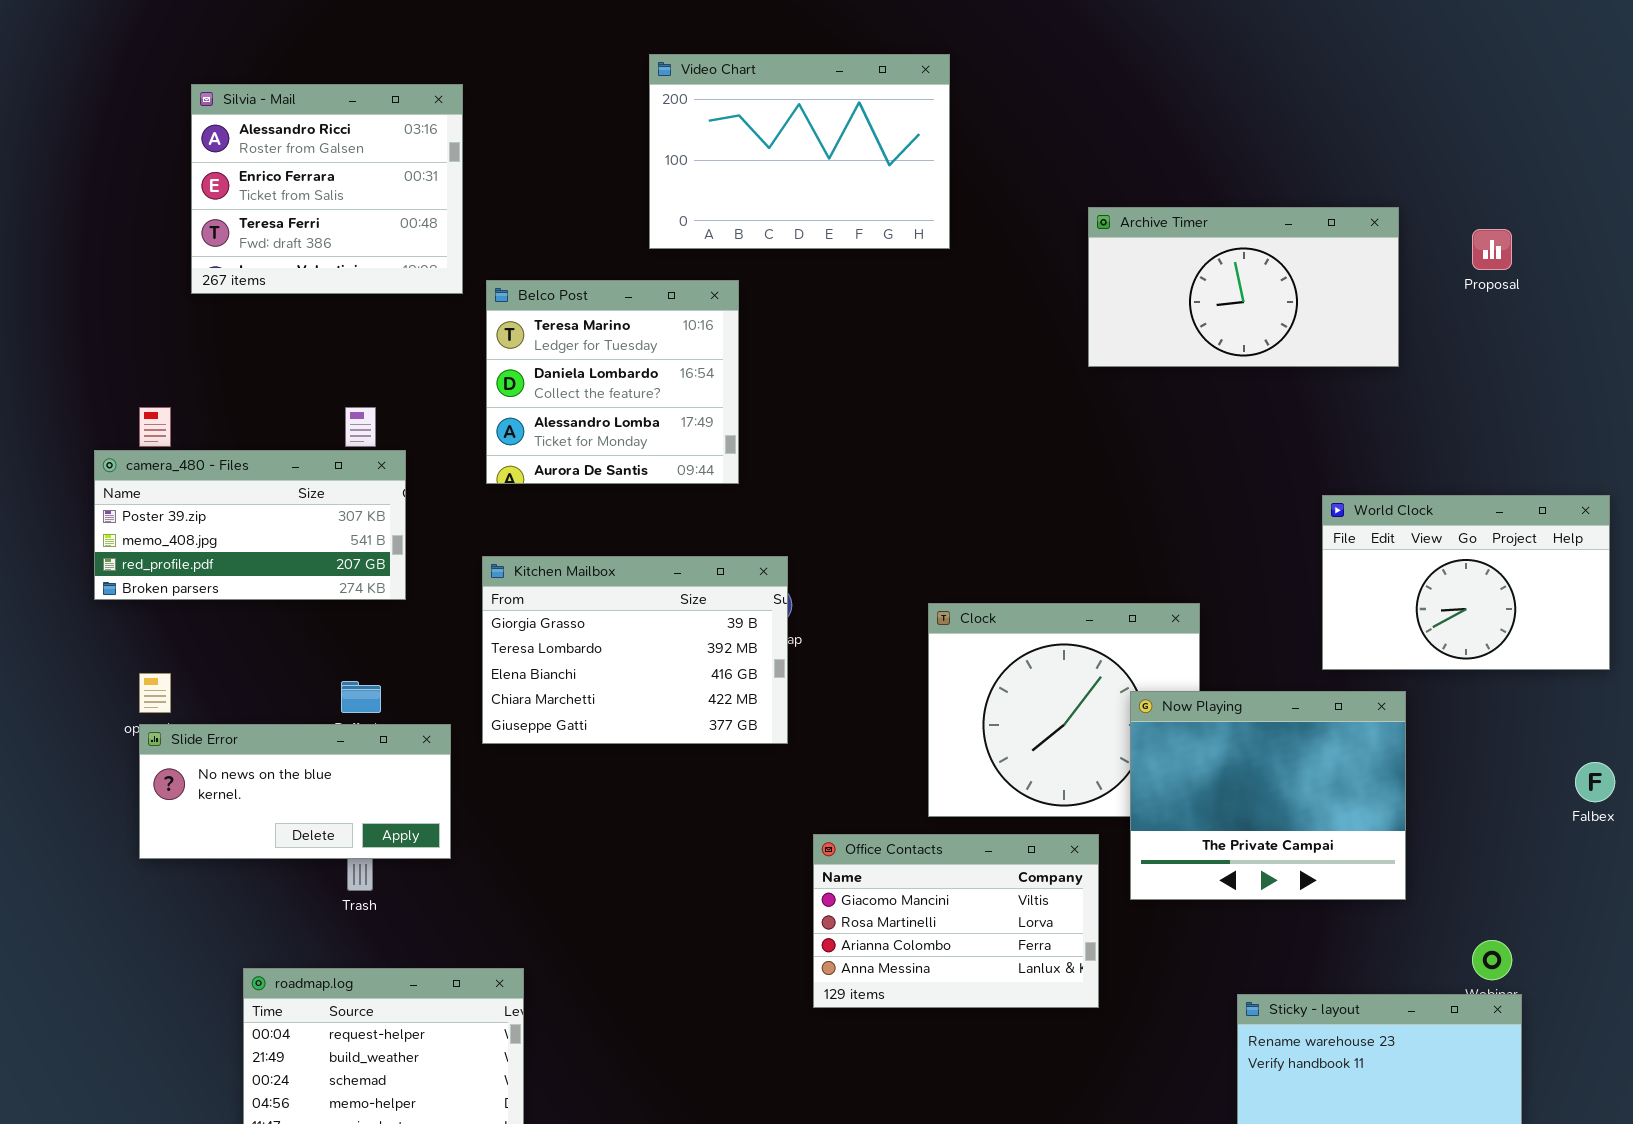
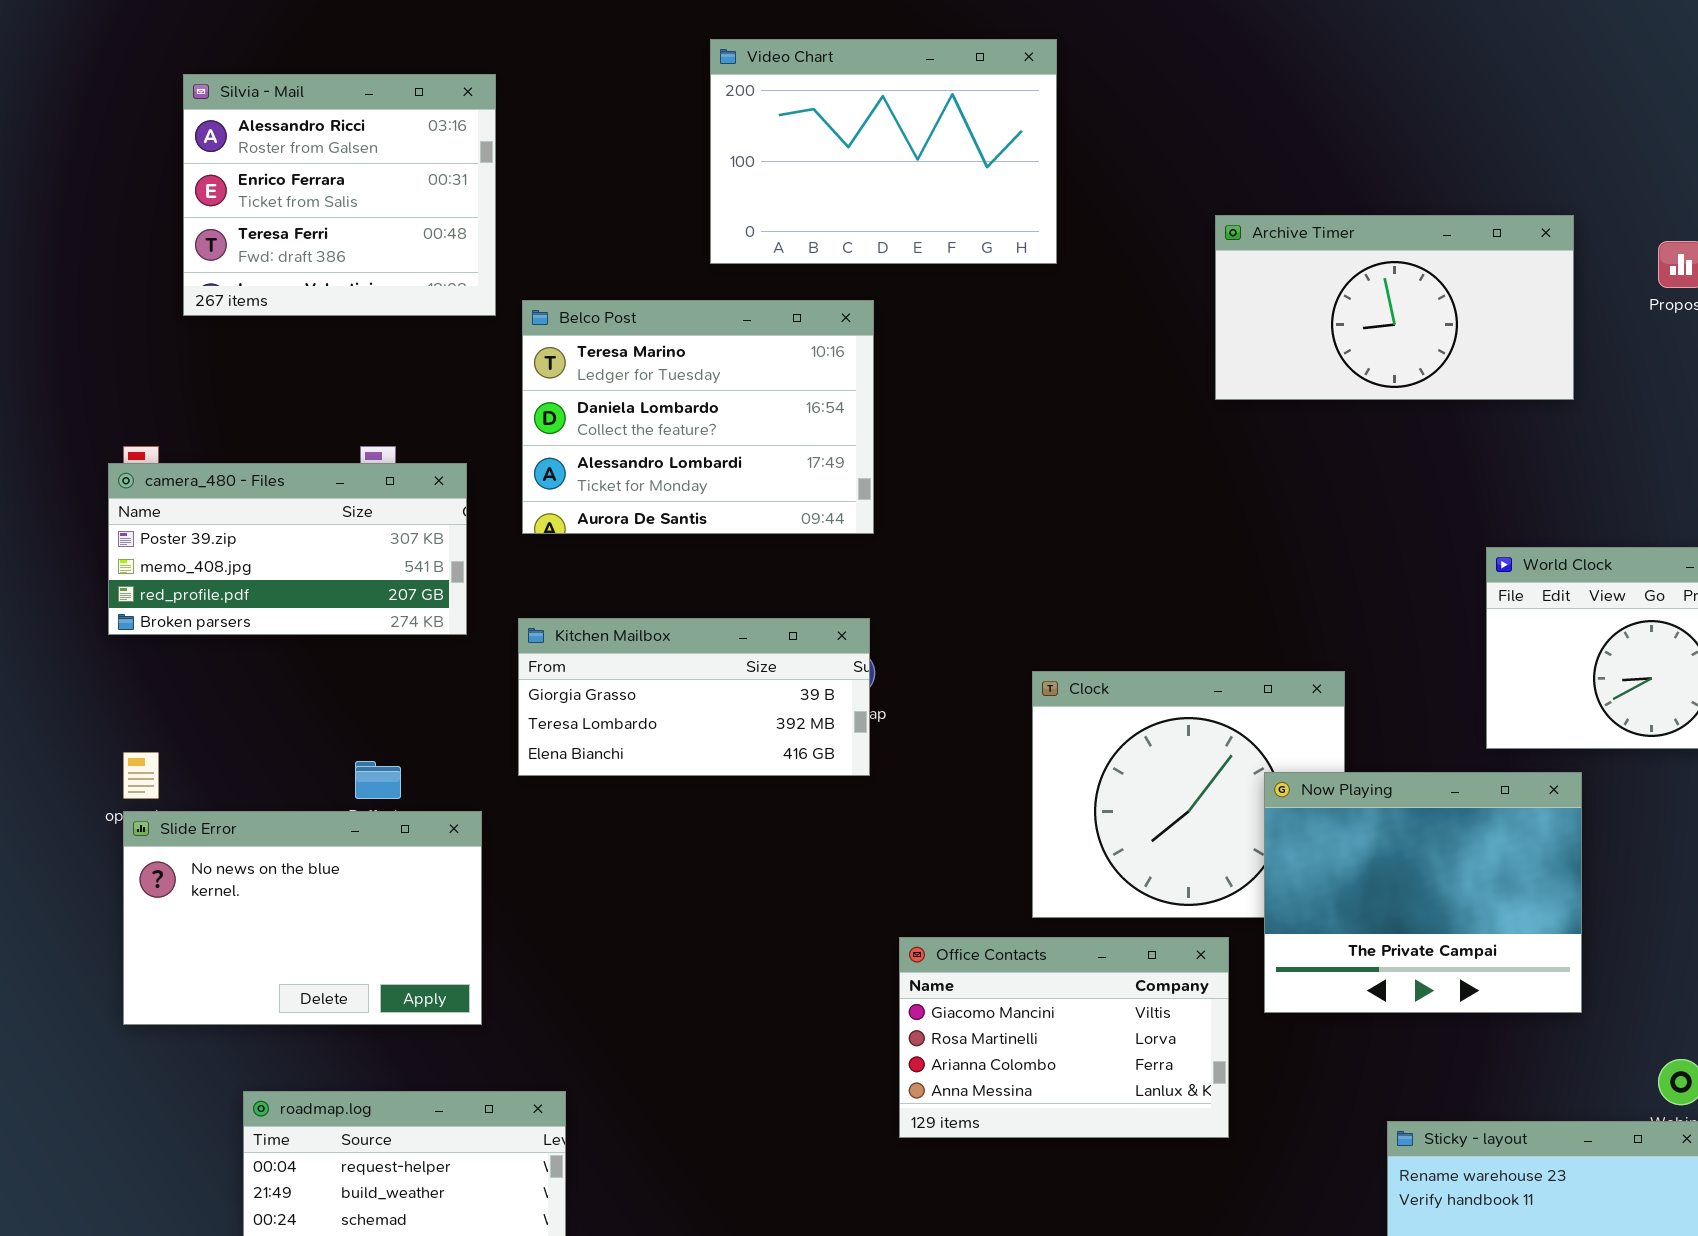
Belco Post: [486,280,739,484] -> [522,300,874,534], resized
camera_480 - Files: [94,450,406,600] -> [108,463,467,635], moved
Kitchen Mailbox: [482,556,788,744] -> [518,618,870,776], resized
Slide Error: [139,724,451,859] -> [123,811,482,1025], resized

